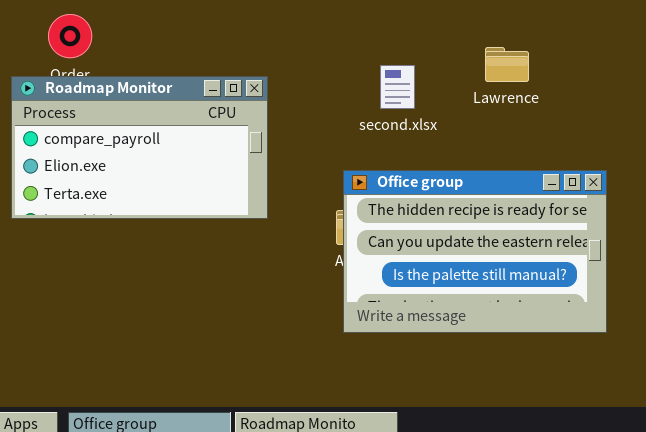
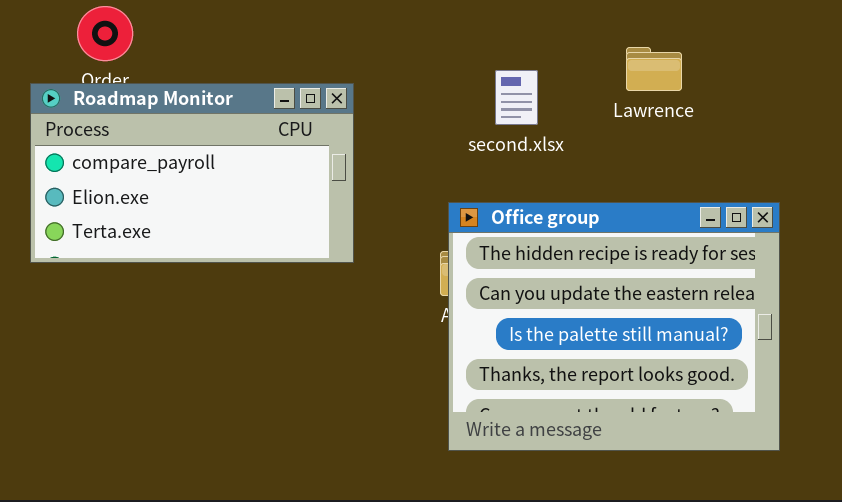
Office group: [343,170,607,333] -> [448,202,780,451], resized

